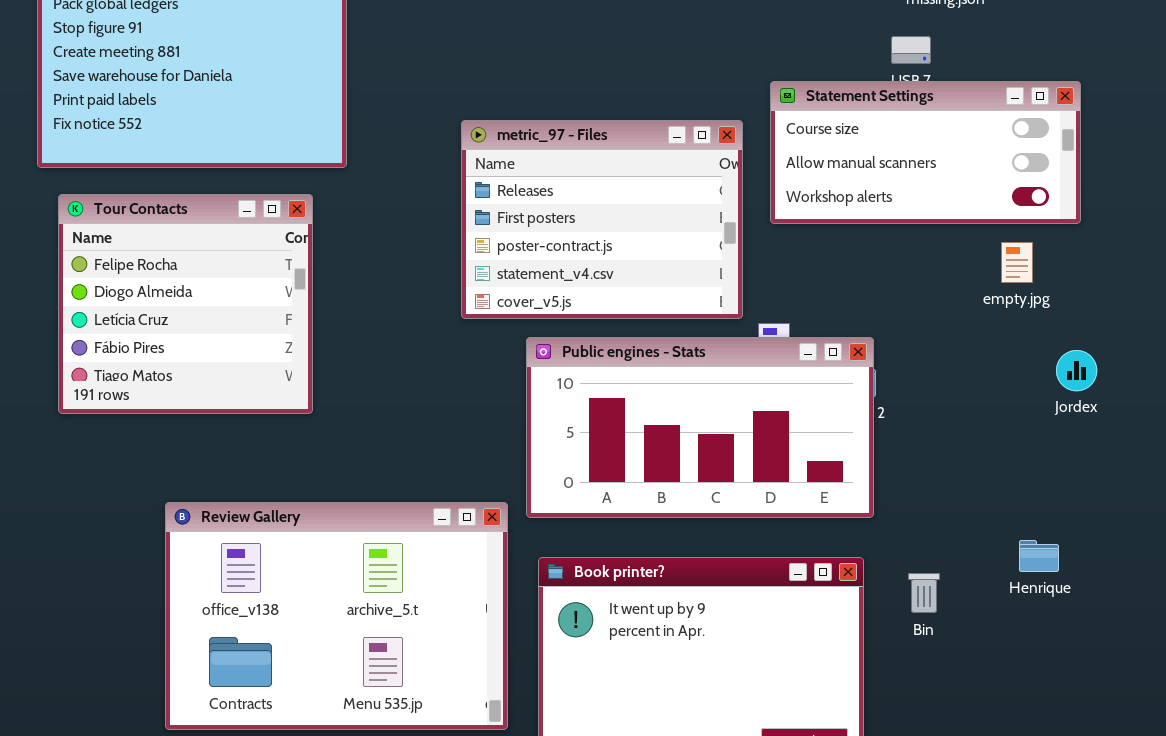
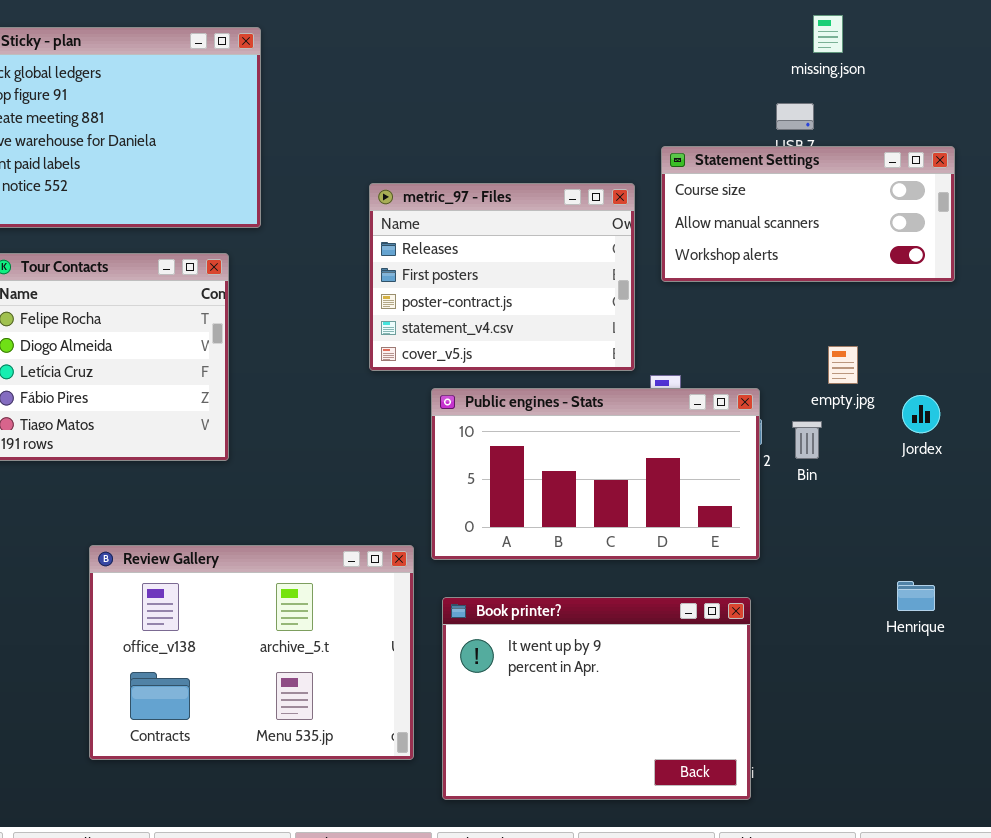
empty.jpg: [1001,242,1033,283] -> [828,346,858,384], moved
Jordex: [1056,350,1097,391] -> [902,395,940,433], moved
Bin: [908,573,940,613] -> [792,421,822,459], moved

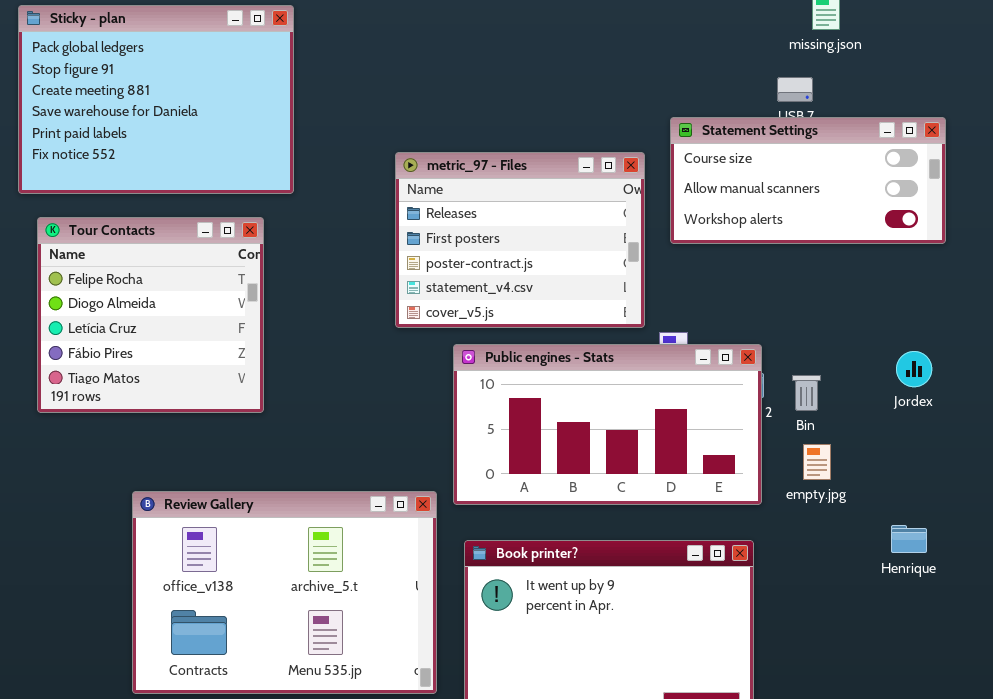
empty.jpg: [828,346,858,384] -> [803,444,831,480], moved

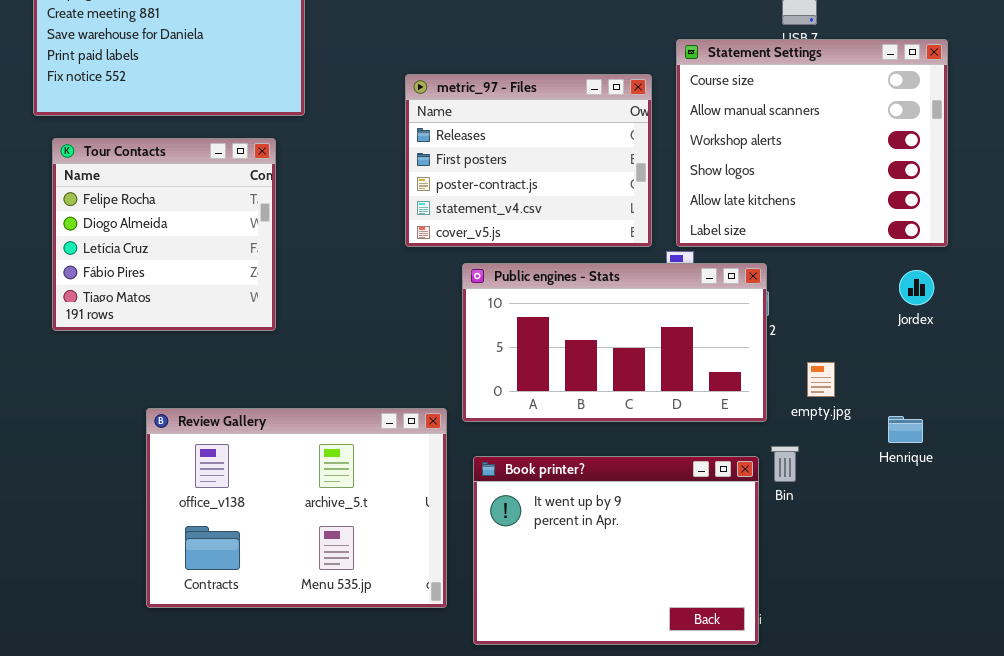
Statement Settings: [670,117,946,244] -> [676,39,948,247], resized
Bin: [792,375,821,411] -> [771,446,799,482], moved
Henrique: [891,525,927,553] -> [888,416,923,443], moved

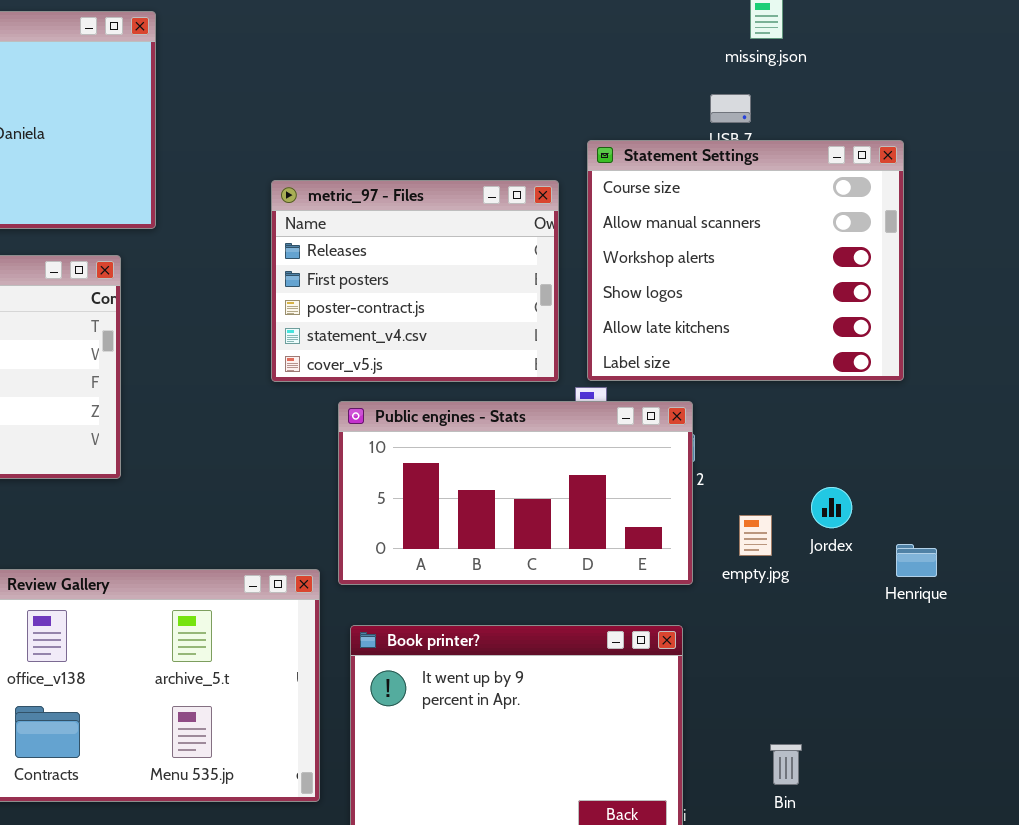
Jordex: [899,270,934,305] -> [811,487,852,528], moved
Henrique: [888,416,923,443] -> [896,544,937,577], moved
Bin: [771,446,799,482] -> [770,744,802,785], moved

